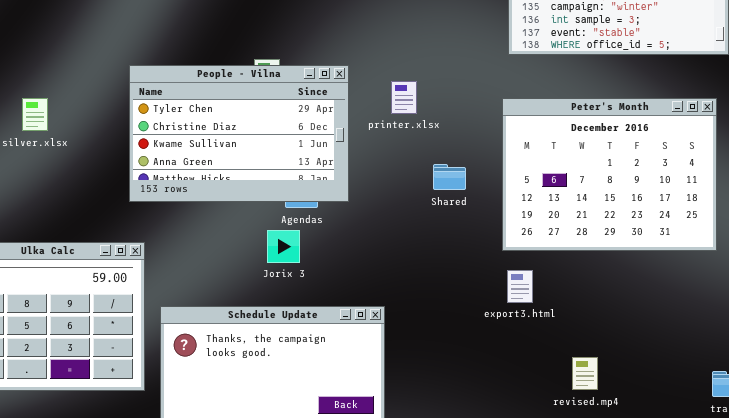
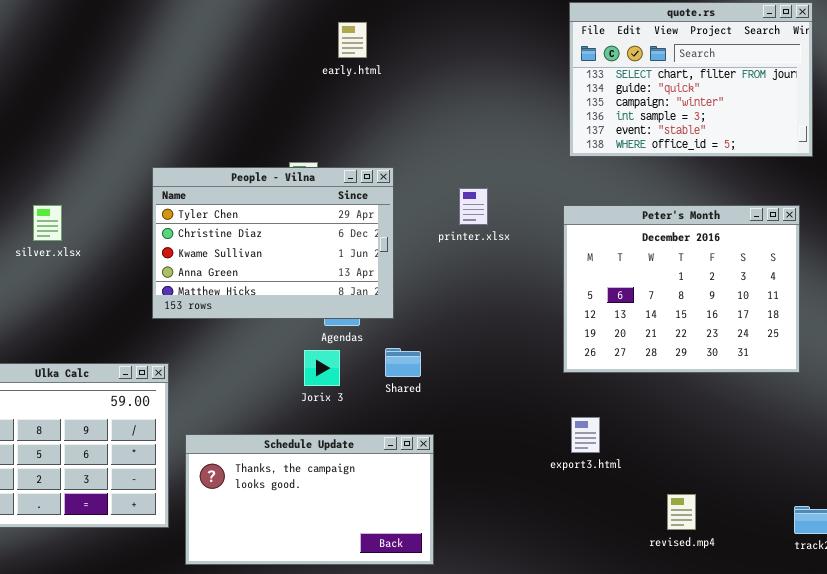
printer.xlsx: [391,81,417,114] -> [459,188,488,225], moved
Shared: [433,164,466,190] -> [385,348,421,377], moved
export3.html: [507,270,533,303] -> [571,417,600,453], moved
revised.mp4: [572,357,598,390] -> [667,494,696,530], moved

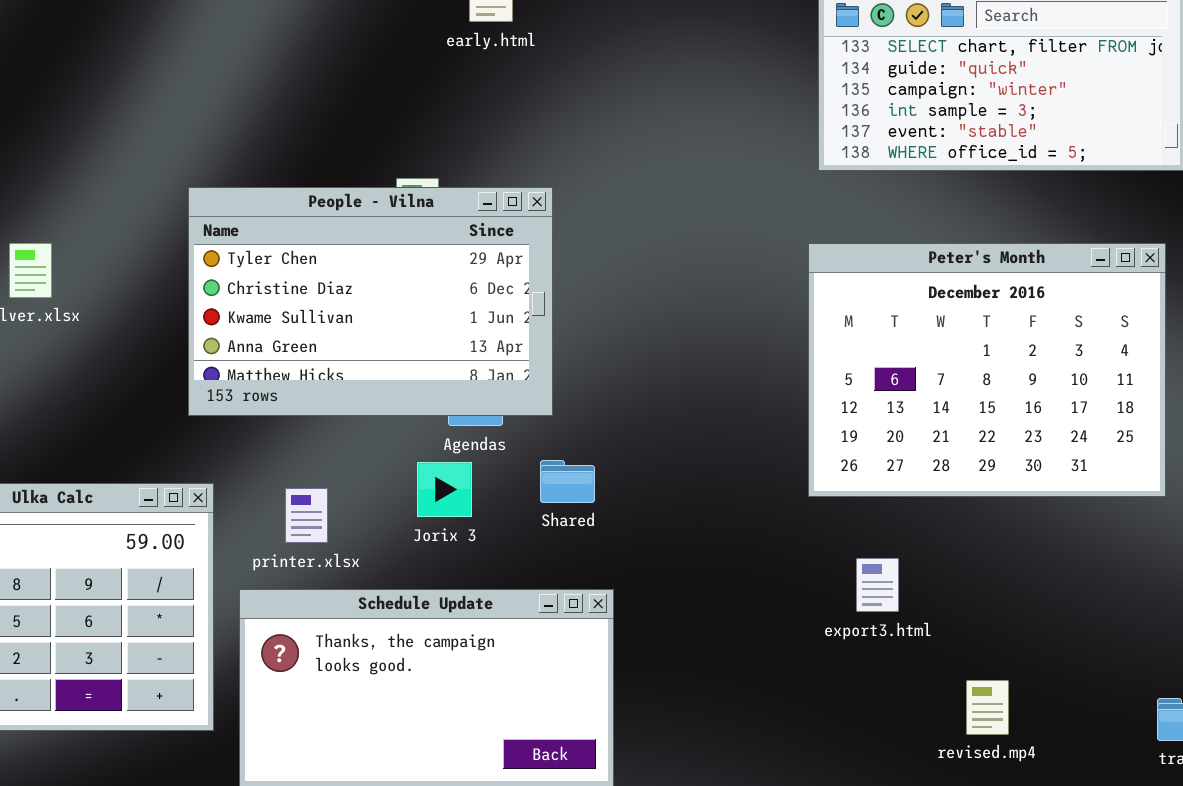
printer.xlsx: [459,188,488,225] -> [285,488,328,543], moved
export3.html: [571,417,600,453] -> [856,558,899,612], moved

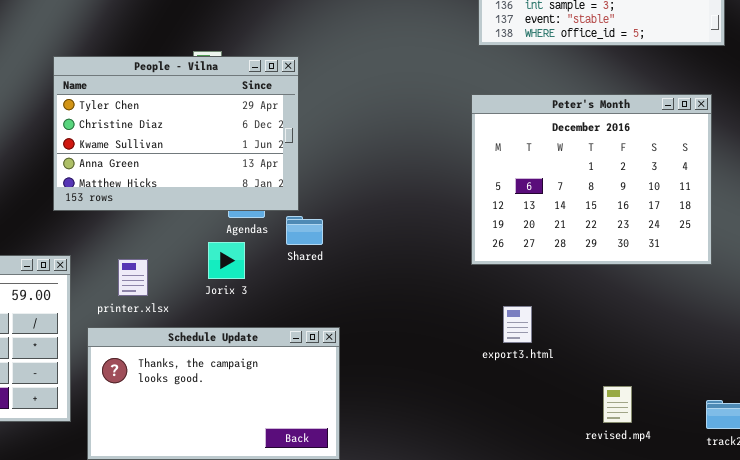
Shared: [540,460,595,503] -> [286,216,323,245], moved
revised.mp4: [966,680,1009,735] -> [603,386,632,423], moved

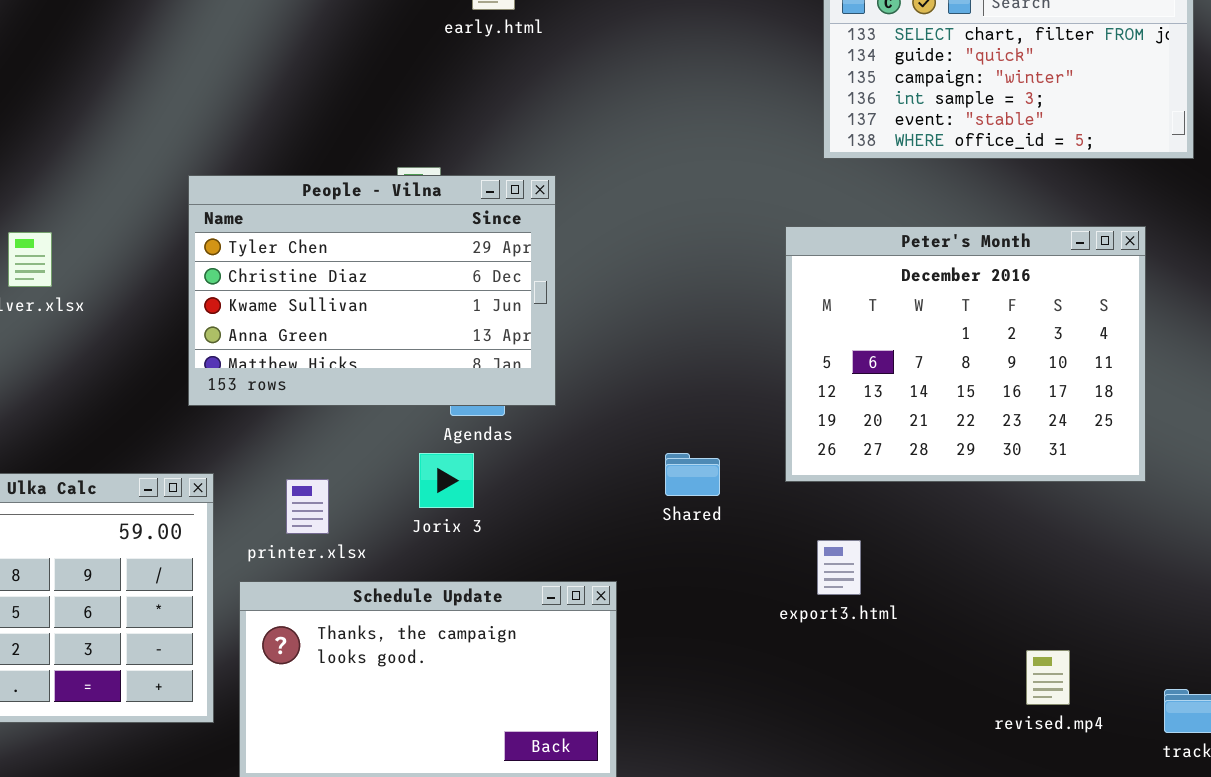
Peter's Month: [471,94,712,265] -> [785,226,1146,482], moved
Shared: [286,216,323,245] -> [665,453,720,496], moved
export3.html: [503,306,532,343] -> [817,540,861,595], moved
revised.mp4: [603,386,632,423] -> [1026,650,1070,705], moved

